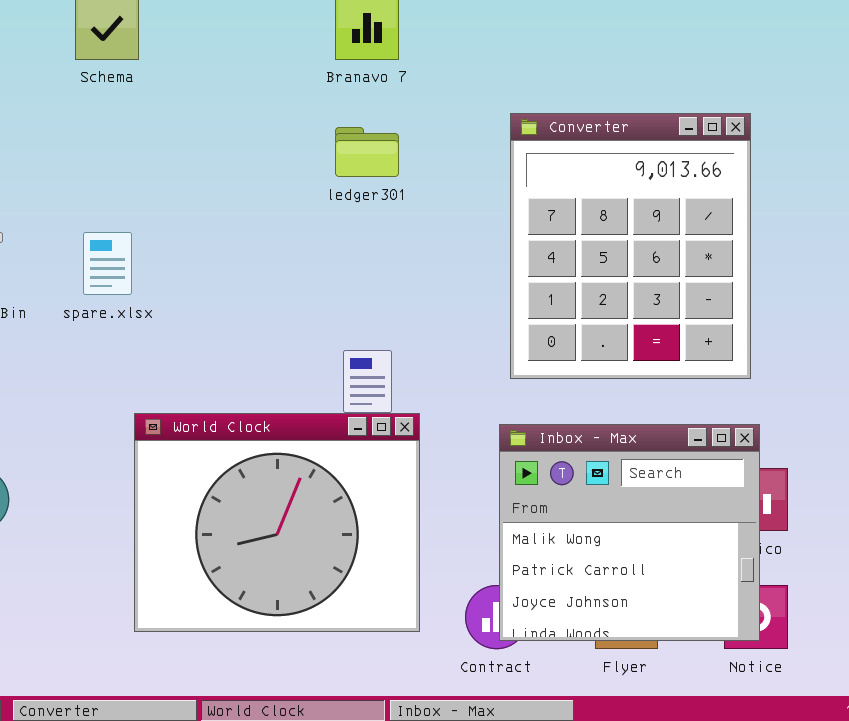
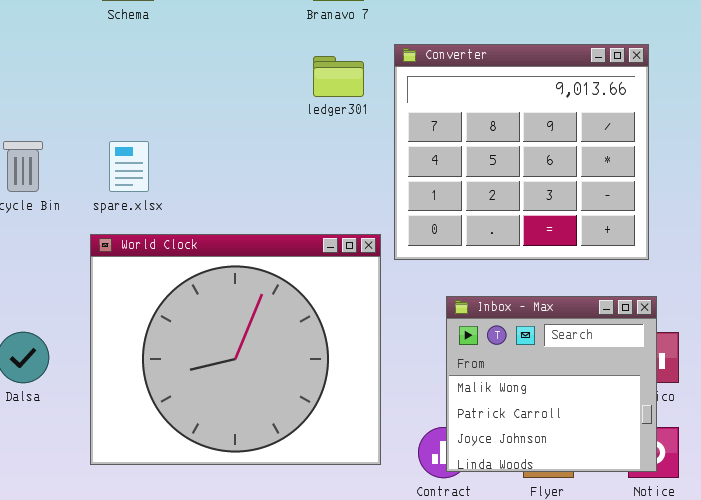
Converter: [510,113,751,379] -> [394,44,649,260], resized
World Clock: [134,413,420,632] -> [90,234,381,465], resized

